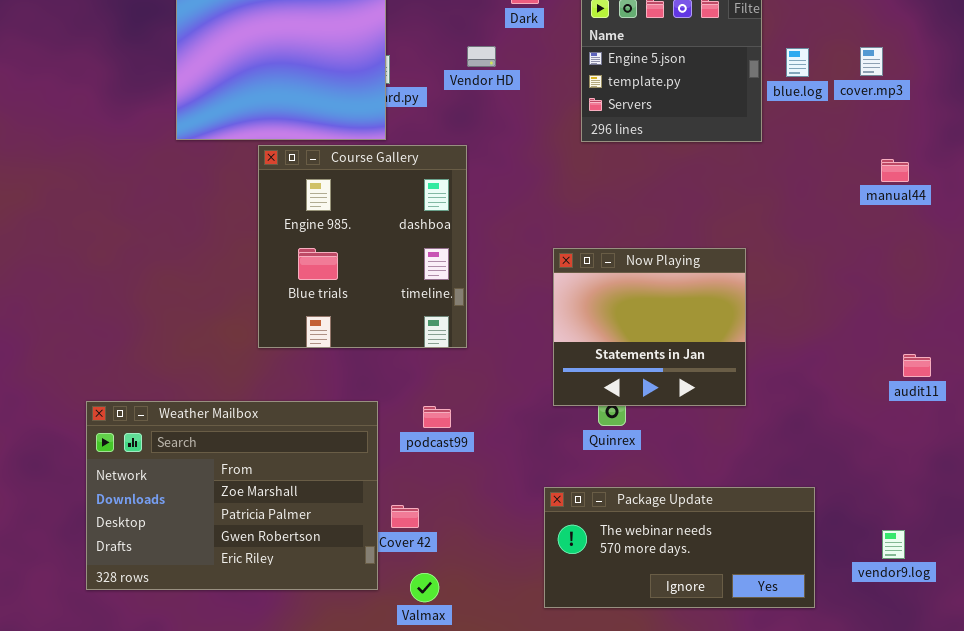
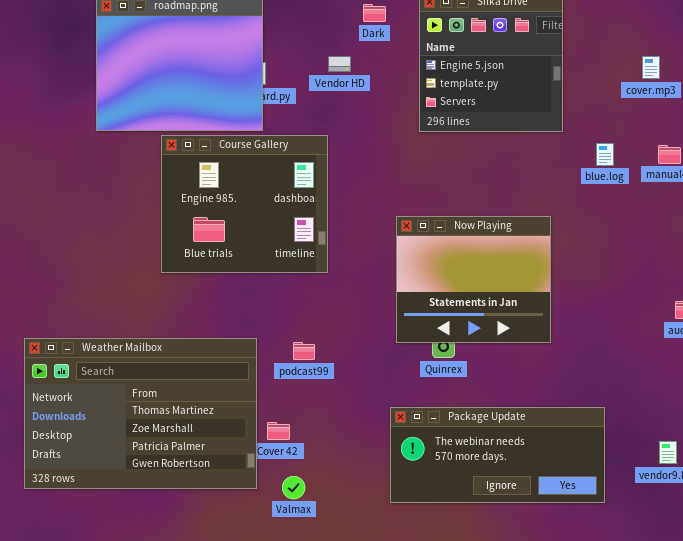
blue.log: [786,48,809,77] -> [596,143,614,166], moved
Course Gallery: [258,145,467,348] -> [161,135,328,273], resized
Weather Mailbox: [86,401,378,590] -> [24,338,257,489], scrolled up 1 row

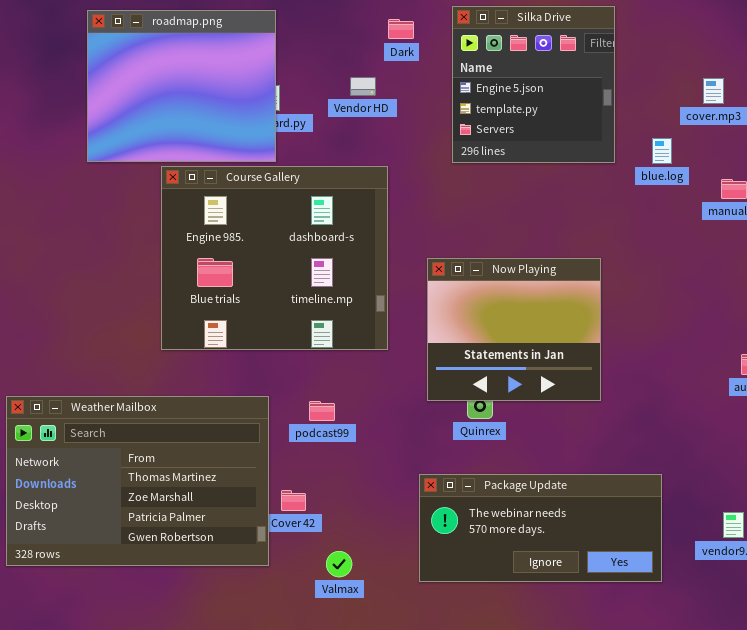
Course Gallery: [161,135,328,273] -> [161,166,388,350], resized
blue.log: [596,143,614,166] -> [652,138,672,164], moved
Valmax: [282,476,305,499] -> [326,551,352,577], moved

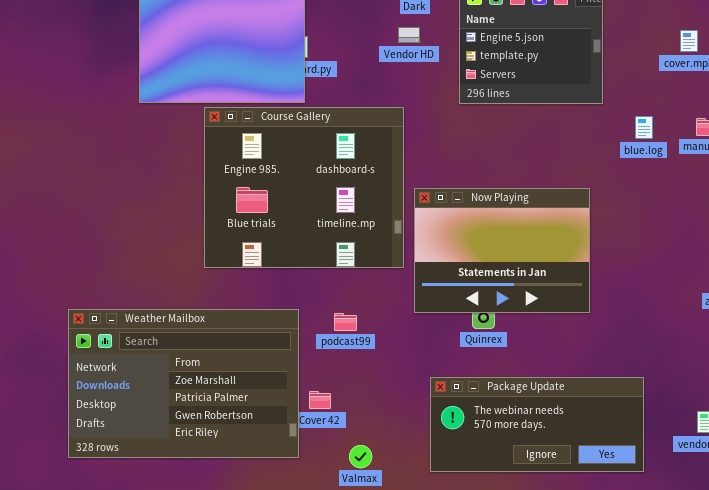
Vendor HD: [350,77,376,96] -> [398,27,420,43], moved
blue.log: [652,138,672,164] -> [635,116,653,139], moved
Now Playing: [427,258,601,401] -> [414,188,590,313], resized
Weather Mailbox: [6,396,269,566] -> [68,309,299,458], scrolled down 1 row

